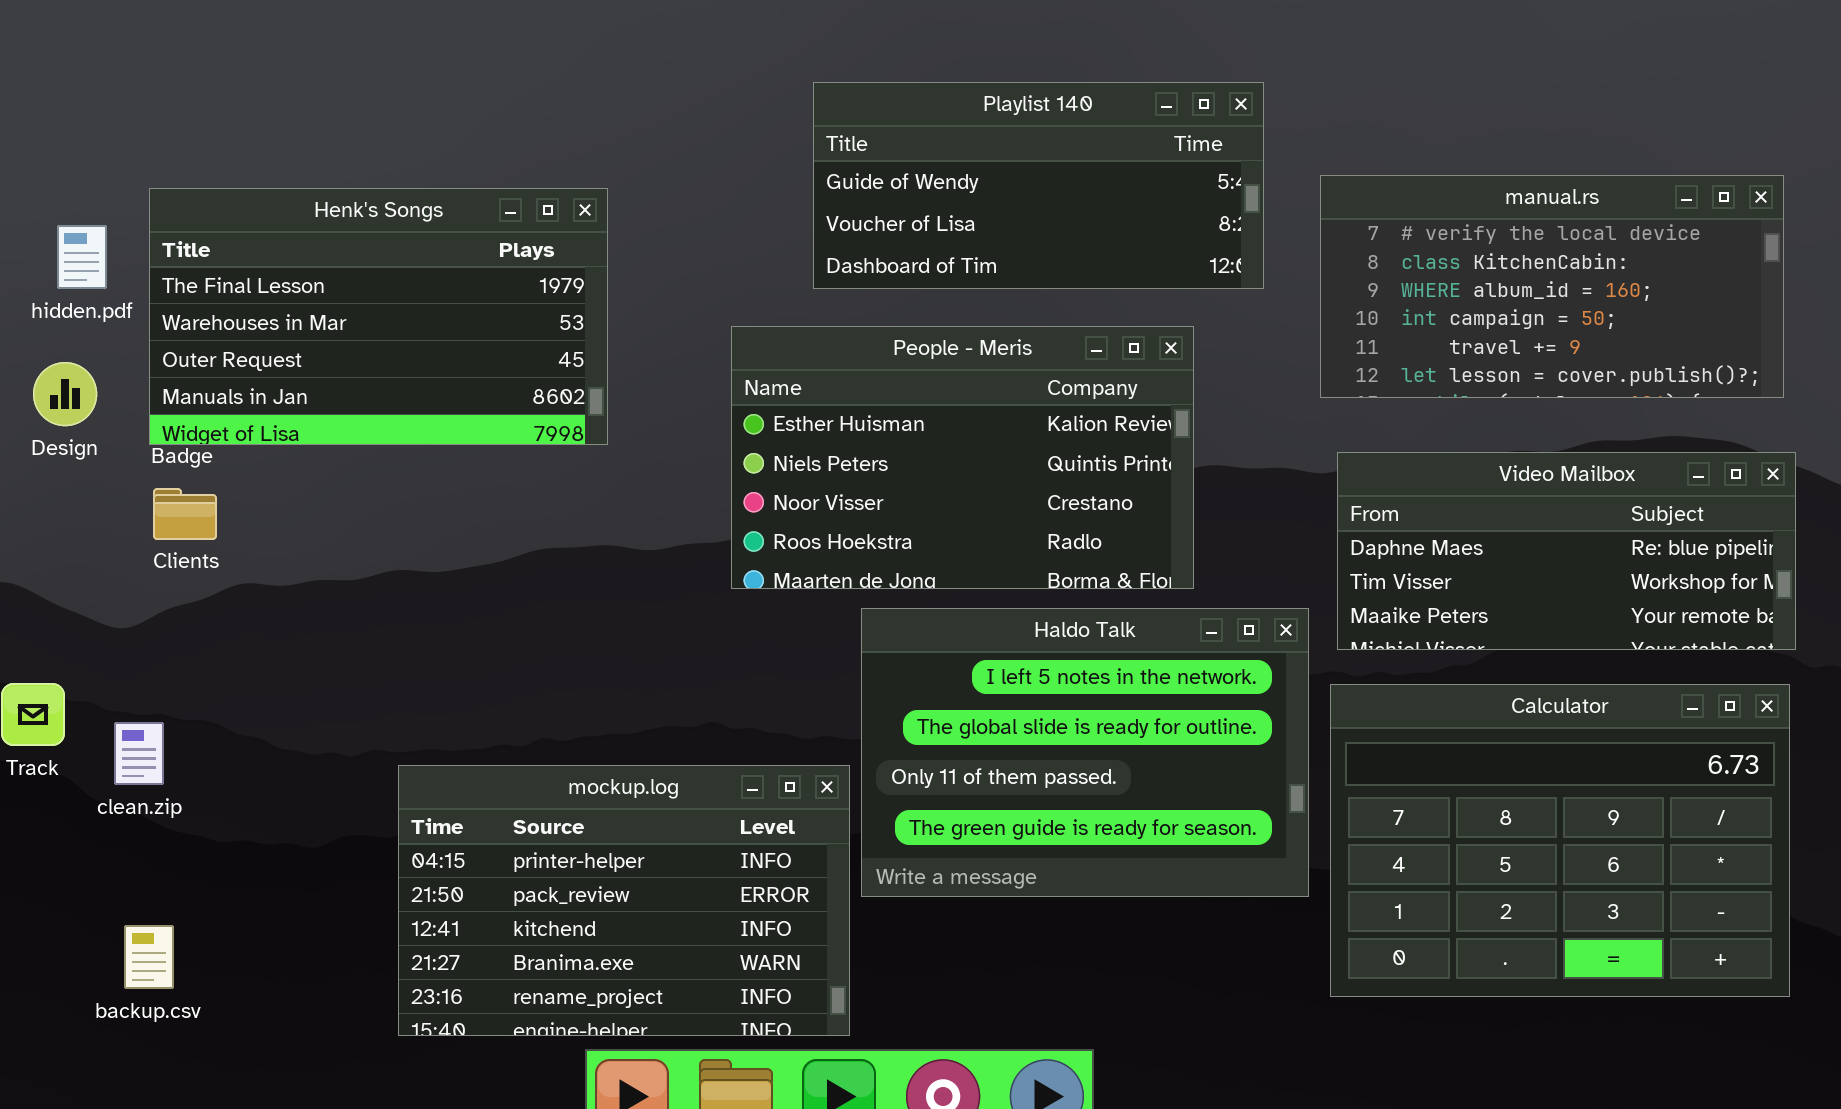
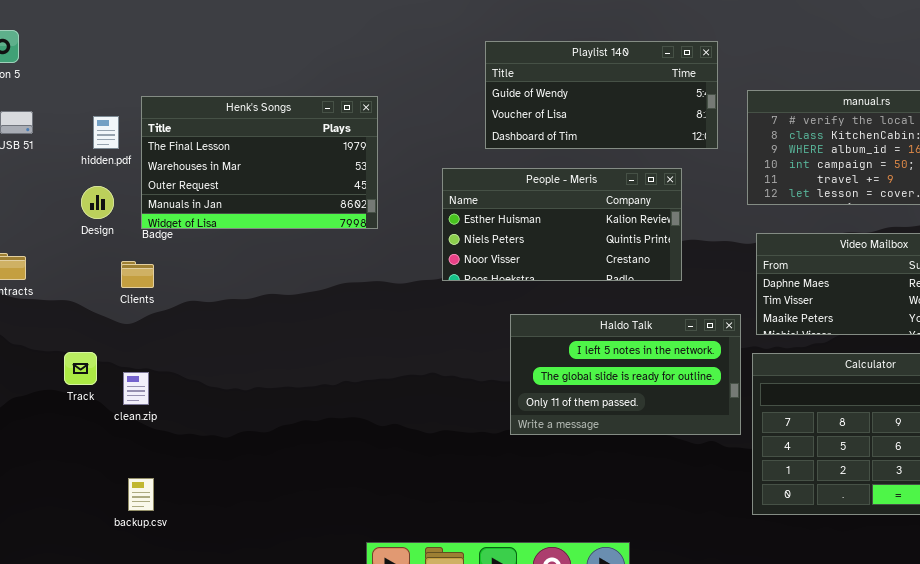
People - Meris: [731,326,1194,589] -> [442,168,682,281], resized
Clients: [153,488,217,540] -> [121,261,154,288], moved
Haldo Talk: [861,608,1309,897] -> [510,314,741,435], resized
mockup.log: [398,765,850,1036] -> none, closed

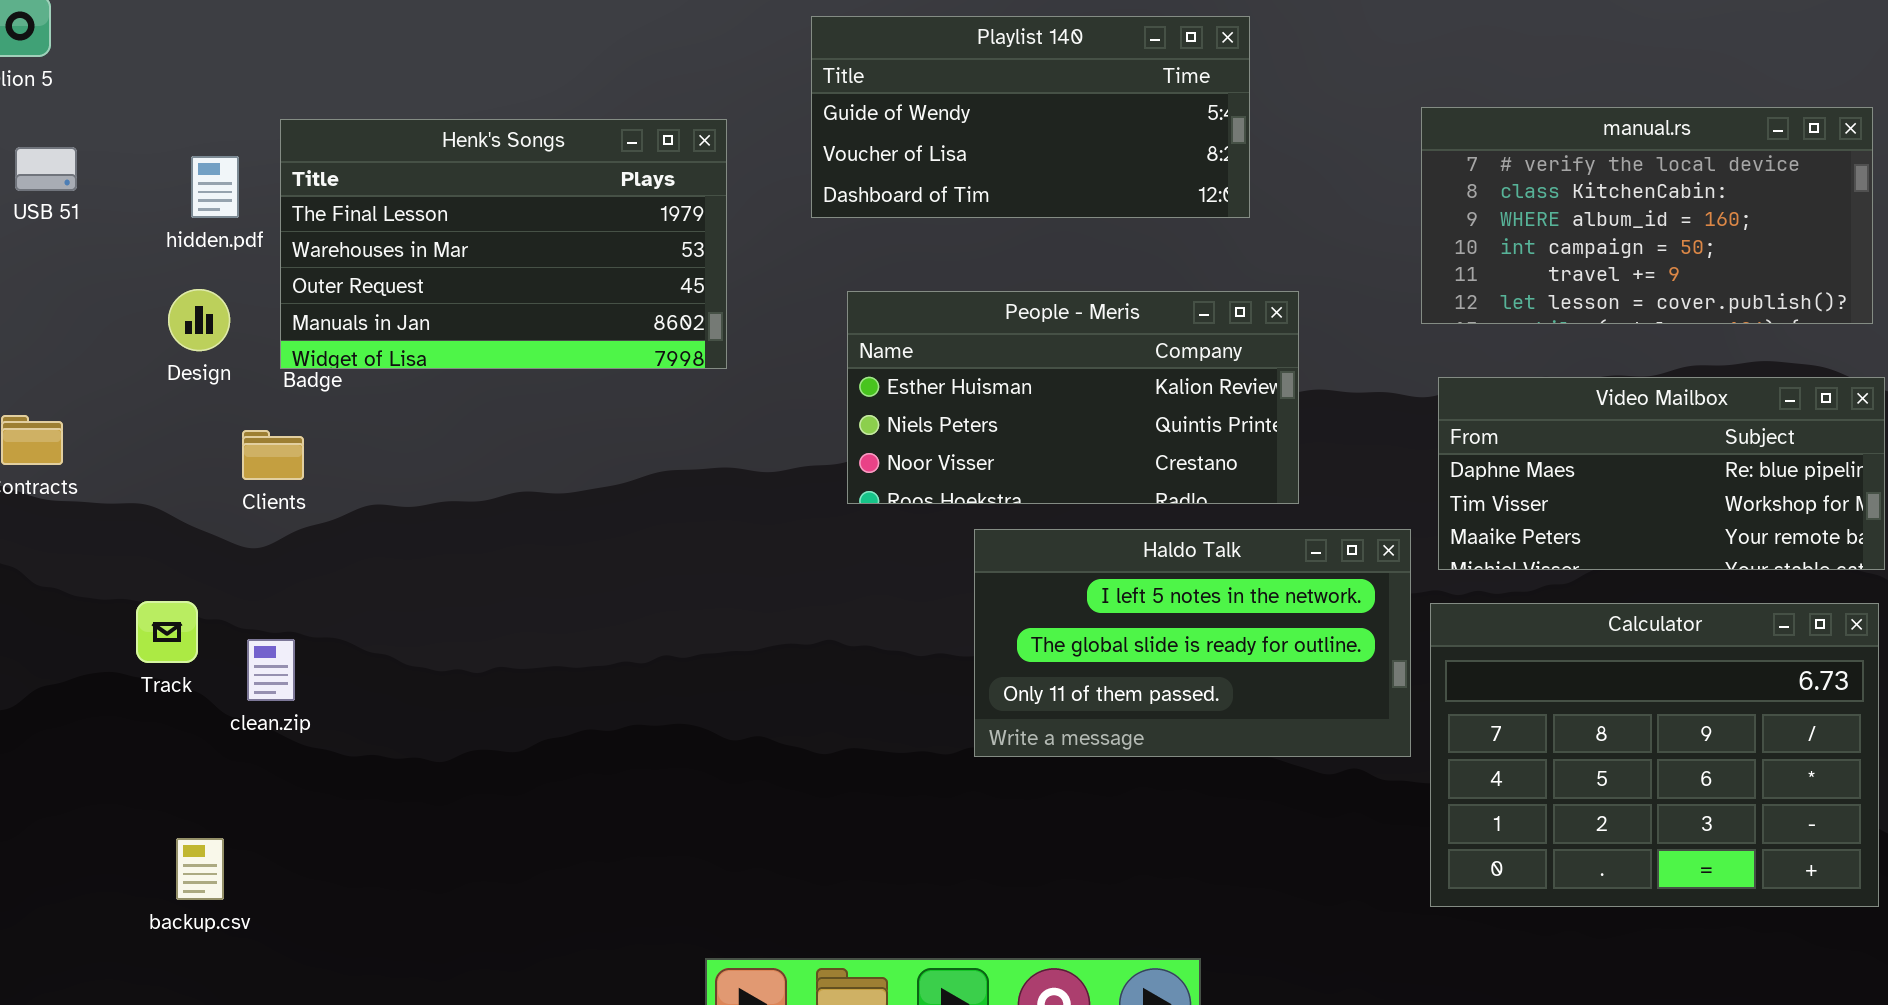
Playlist 140: [485,41,718,149] -> [811,16,1250,218], moved
People - Meris: [442,168,682,281] -> [847,291,1299,504], moved
backup.csv: [128,478,154,511] -> [176,838,224,900], moved

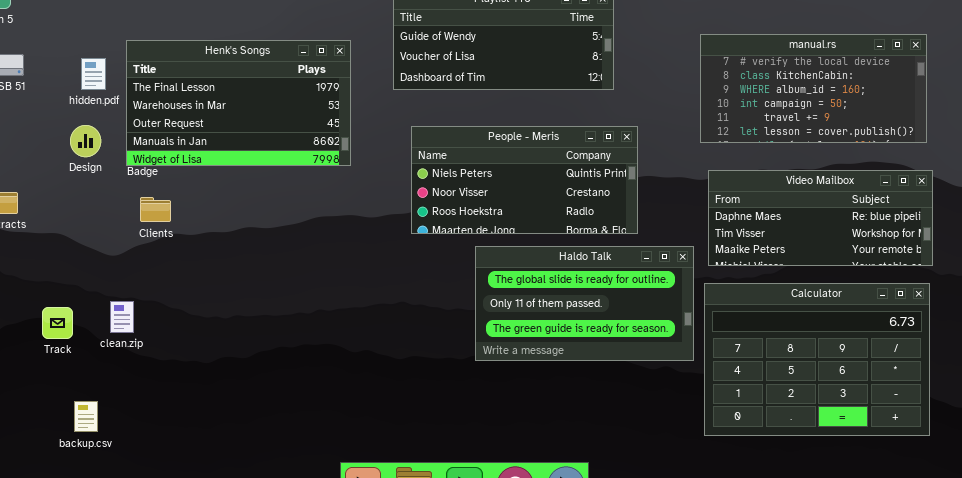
People - Meris: [847,291,1299,504] -> [411,126,638,234], scrolled down 1 row
Clients: [242,430,304,480] -> [140,197,171,222], moved
Haldo Talk: [974,529,1411,757] -> [475,246,694,361], scrolled down 1 row
Track: [136,601,198,663] -> [42,307,73,339], moved

